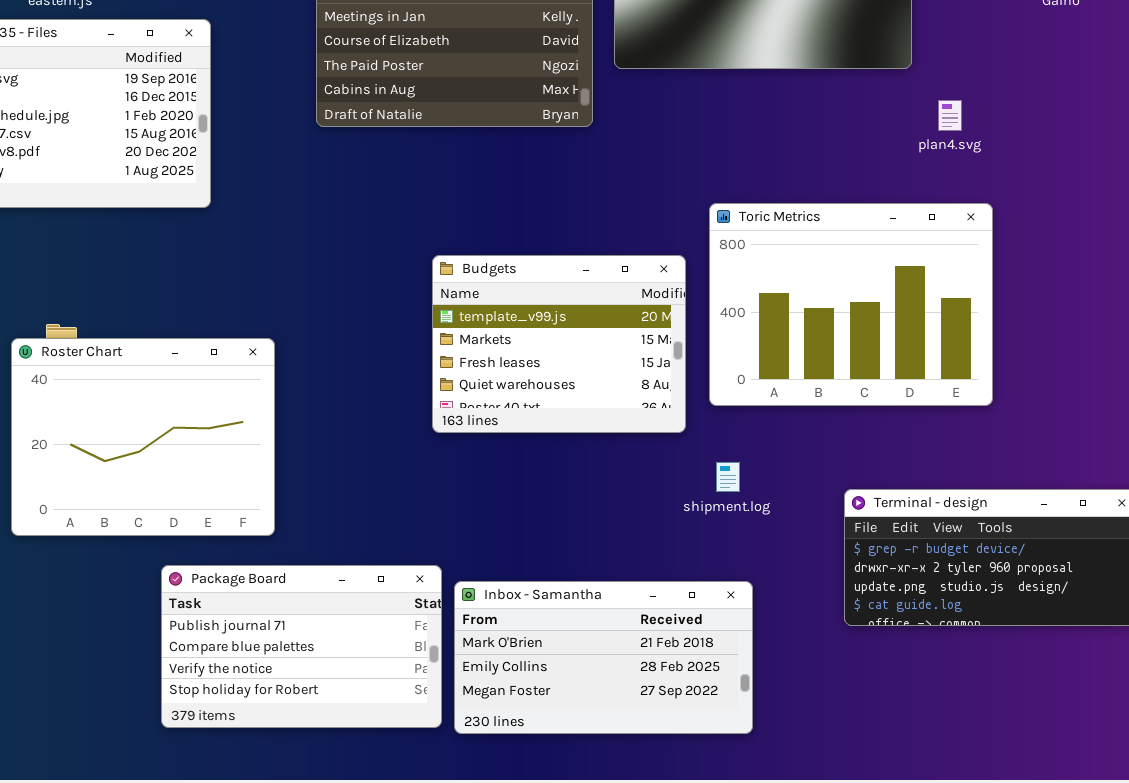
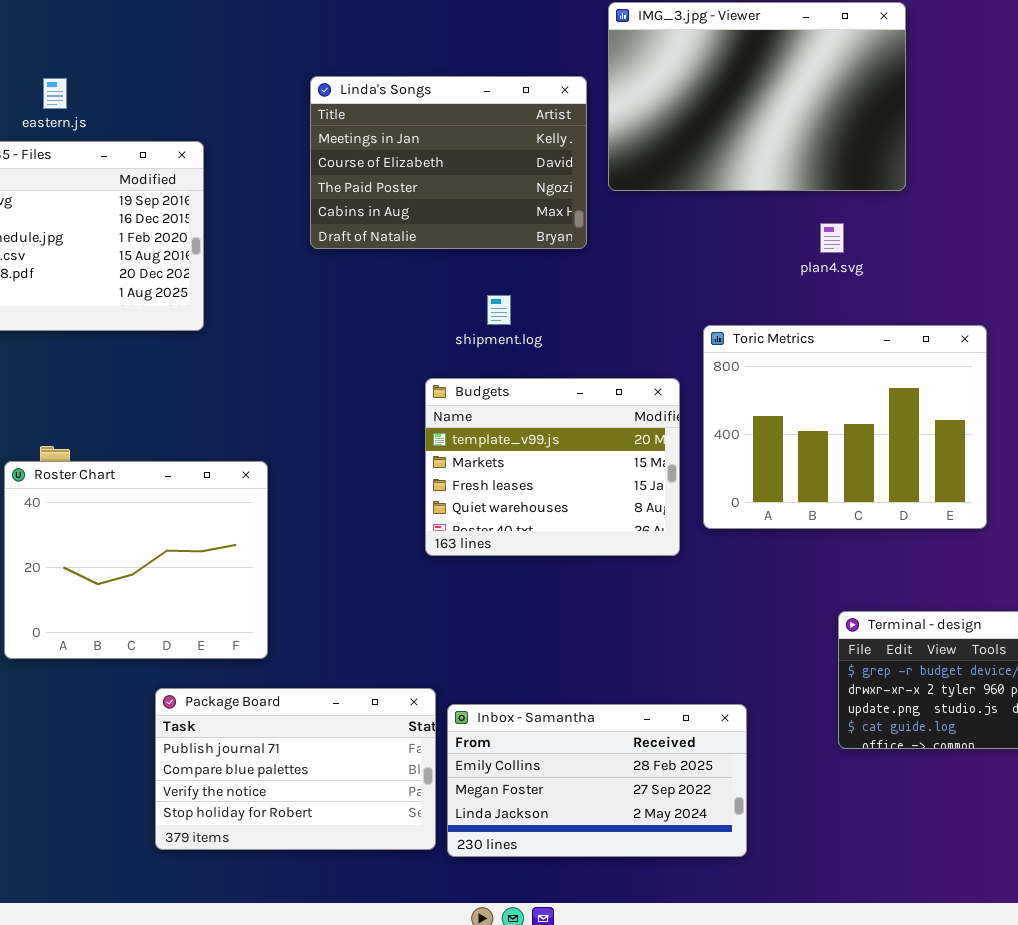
plan4.svg: [938,100,962,131] -> [820,223,844,253], moved
shipment.log: [716,462,740,492] -> [487,295,511,325], moved
Inbox - Samantha: [454,581,753,734] -> [447,704,747,857], scrolled down 1 row

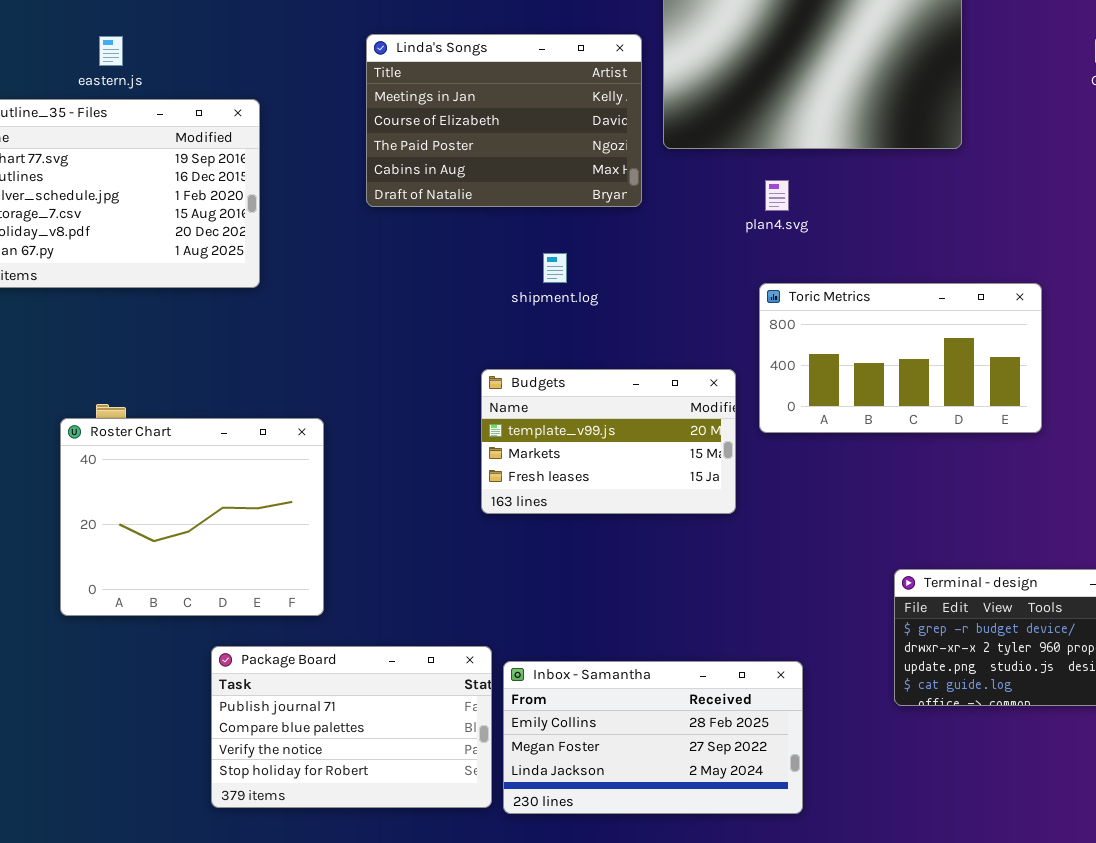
plan4.svg: [820,223,844,253] -> [765,180,789,211], moved
Toric Metrics: [703,325,987,529] -> [759,283,1042,433], resized
Budgets: [425,378,680,556] -> [481,369,736,514], resized

